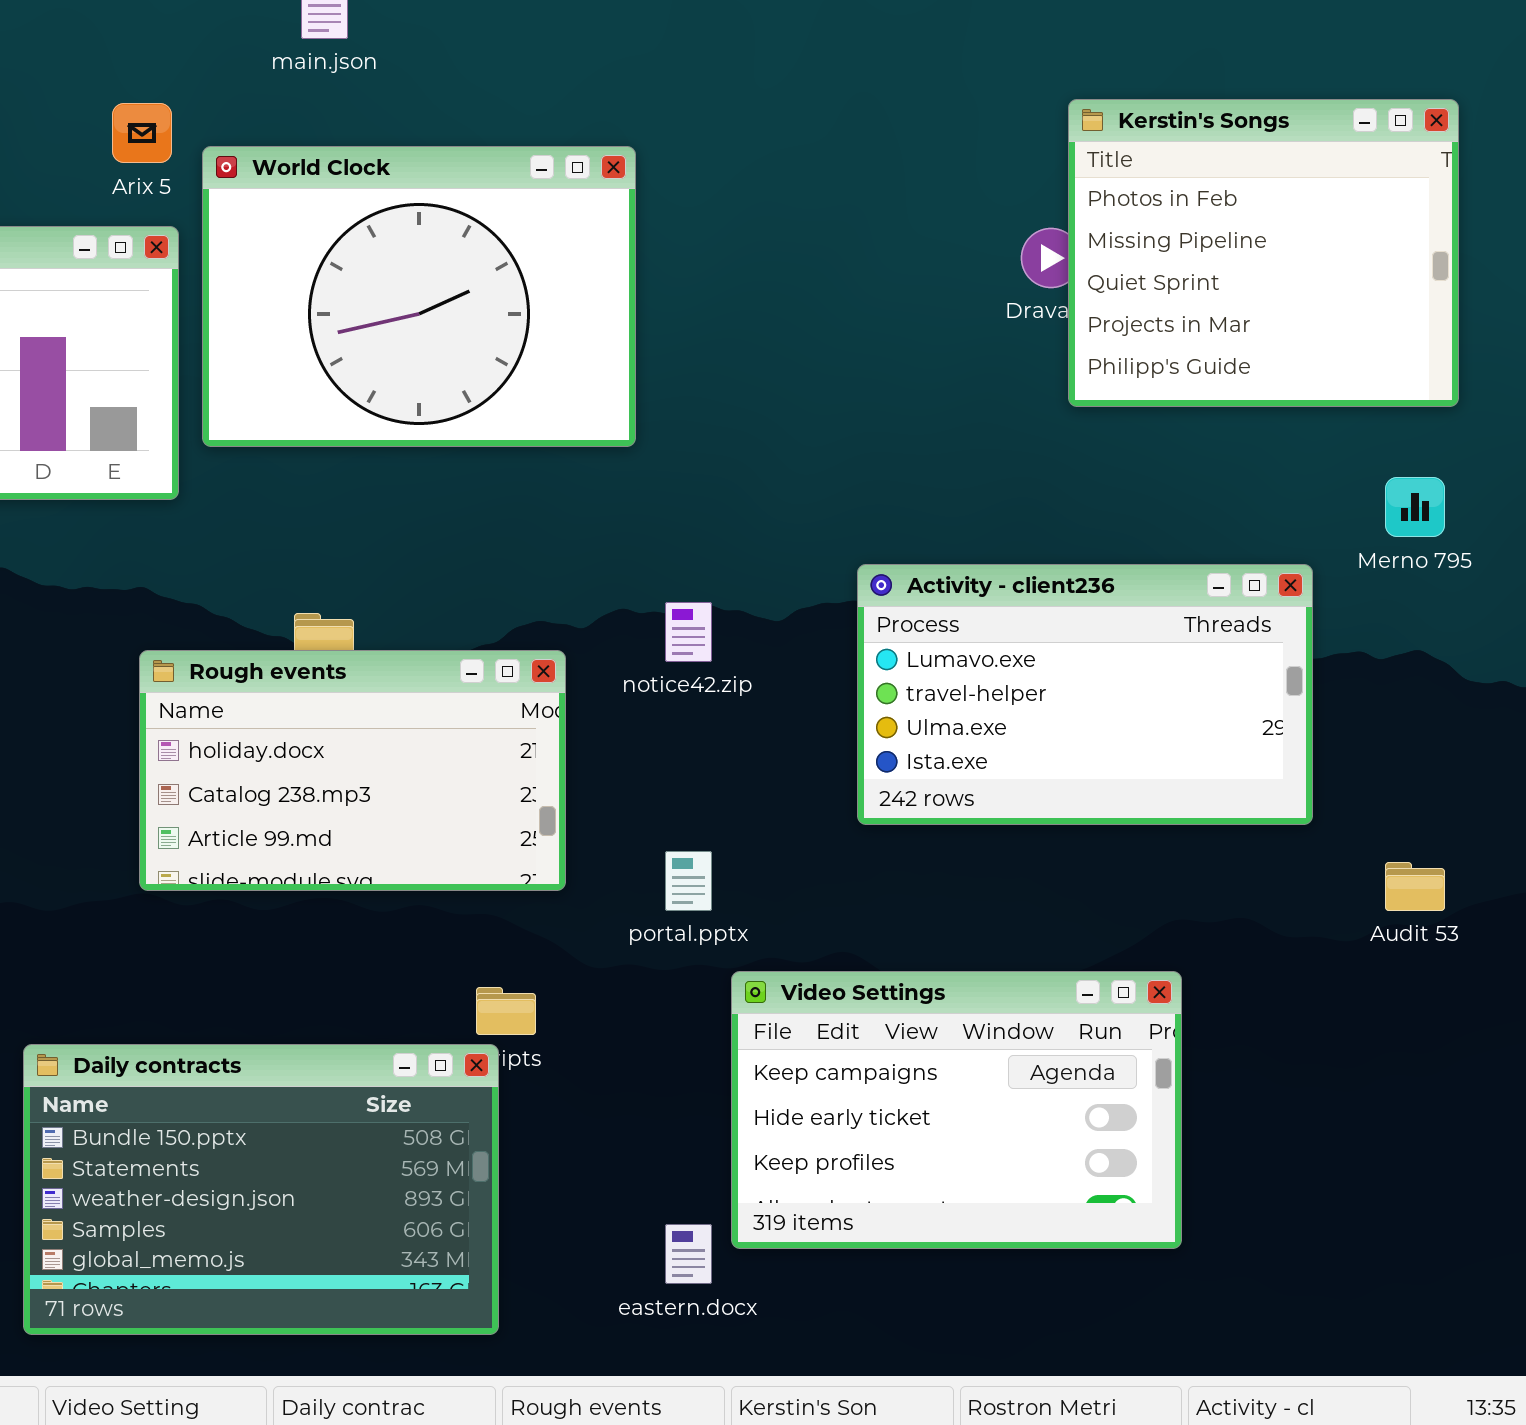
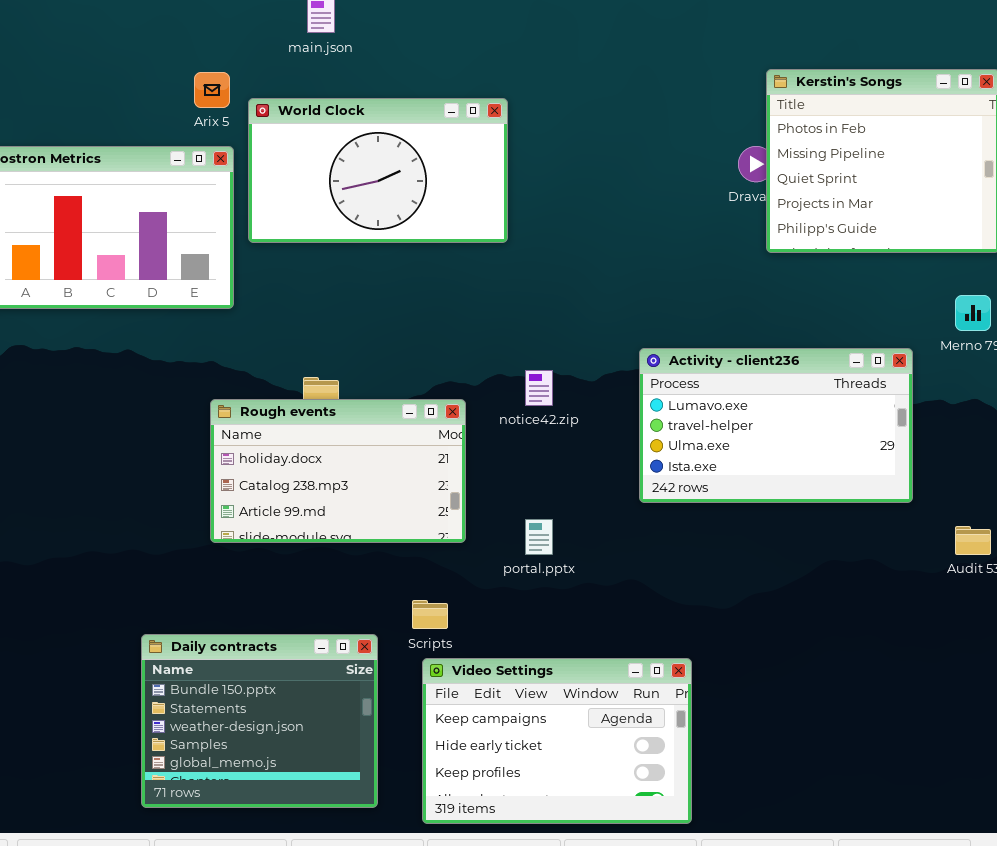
World Clock: [202,146,636,447] -> [248,98,508,243], resized
Video Settings: [731,971,1182,1249] -> [422,658,692,824], moved
Daily contracts: [23,1044,499,1335] -> [141,634,378,808], resized

